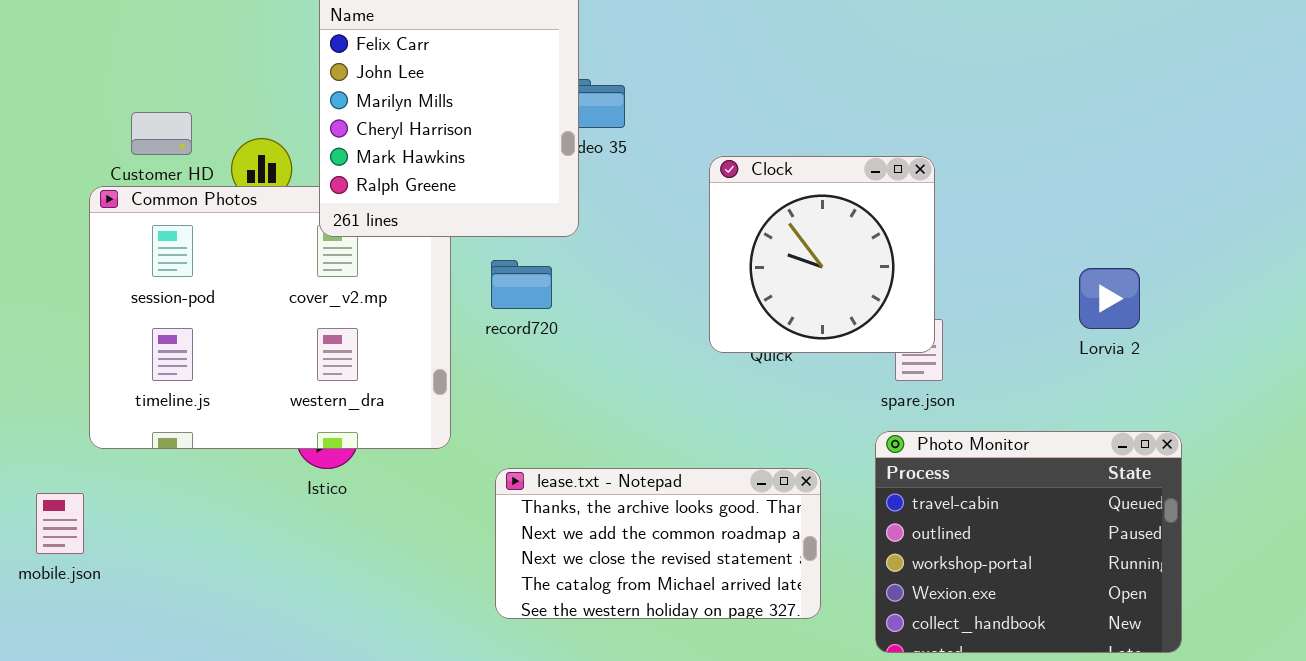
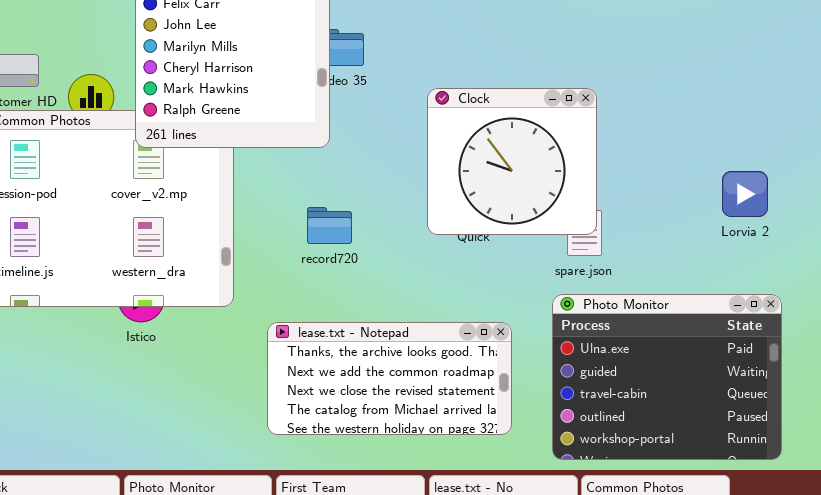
record720: [491,260,552,309] -> [307,207,352,244], moved
Lorvia 2: [1079,268,1140,329] -> [722,171,768,217], moved
Photo Monitor: [875,431,1182,653] -> [552,294,782,460], scrolled up 2 rows

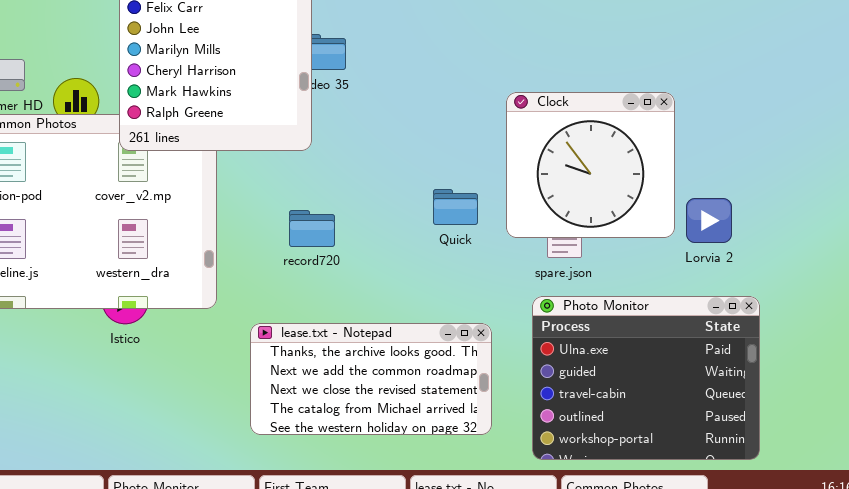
Clock: [427,88,597,235] -> [506,92,675,238], moved
Lorvia 2: [722,171,768,217] -> [686,198,732,243], moved

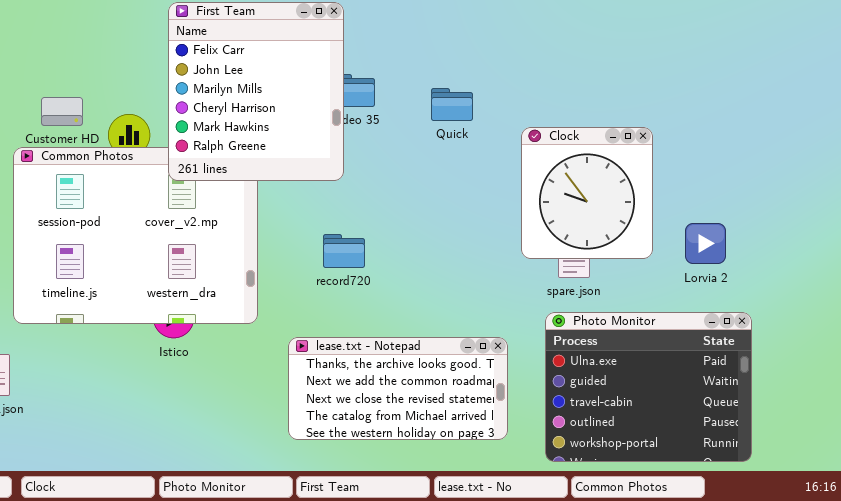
Clock: [506,92,675,238] -> [521,127,653,259], resized
Quick: [433,189,478,225] -> [431,88,473,121], moved

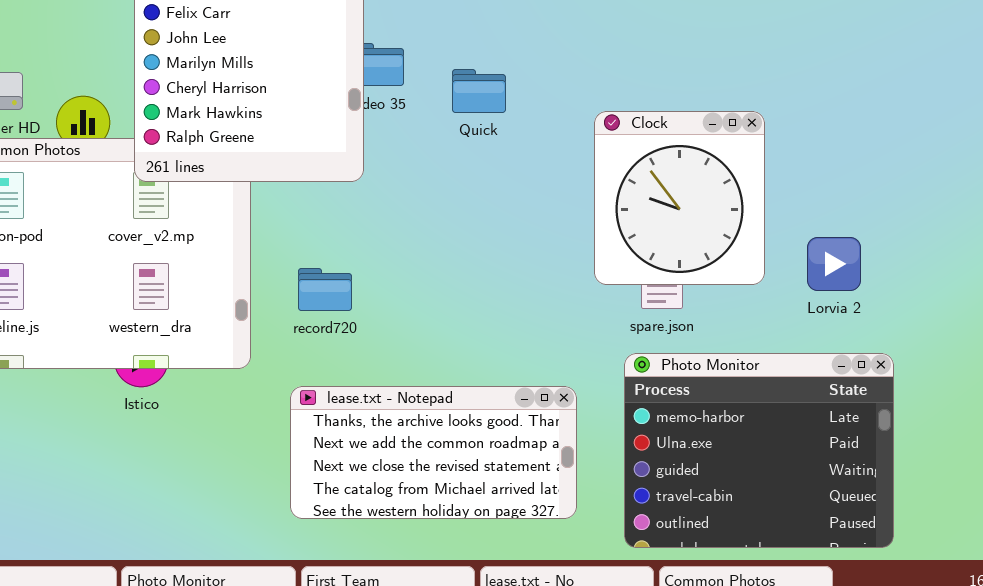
Quick: [431,88,473,121] -> [452,69,506,113], moved
record720: [323,234,365,268] -> [298,268,352,311], moved
Photo Monitor: [545,312,752,462] -> [624,353,894,548], scrolled up 1 row

